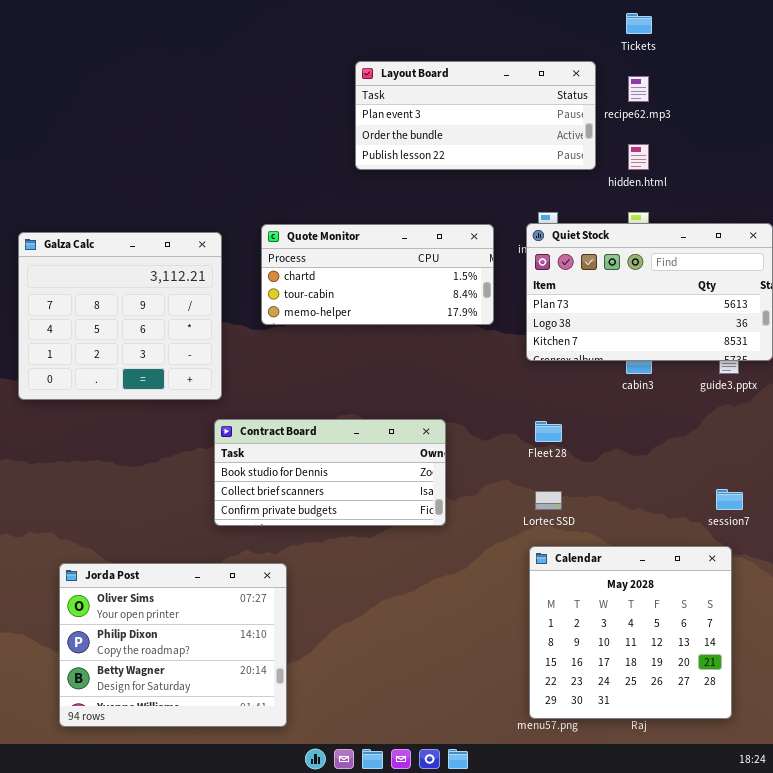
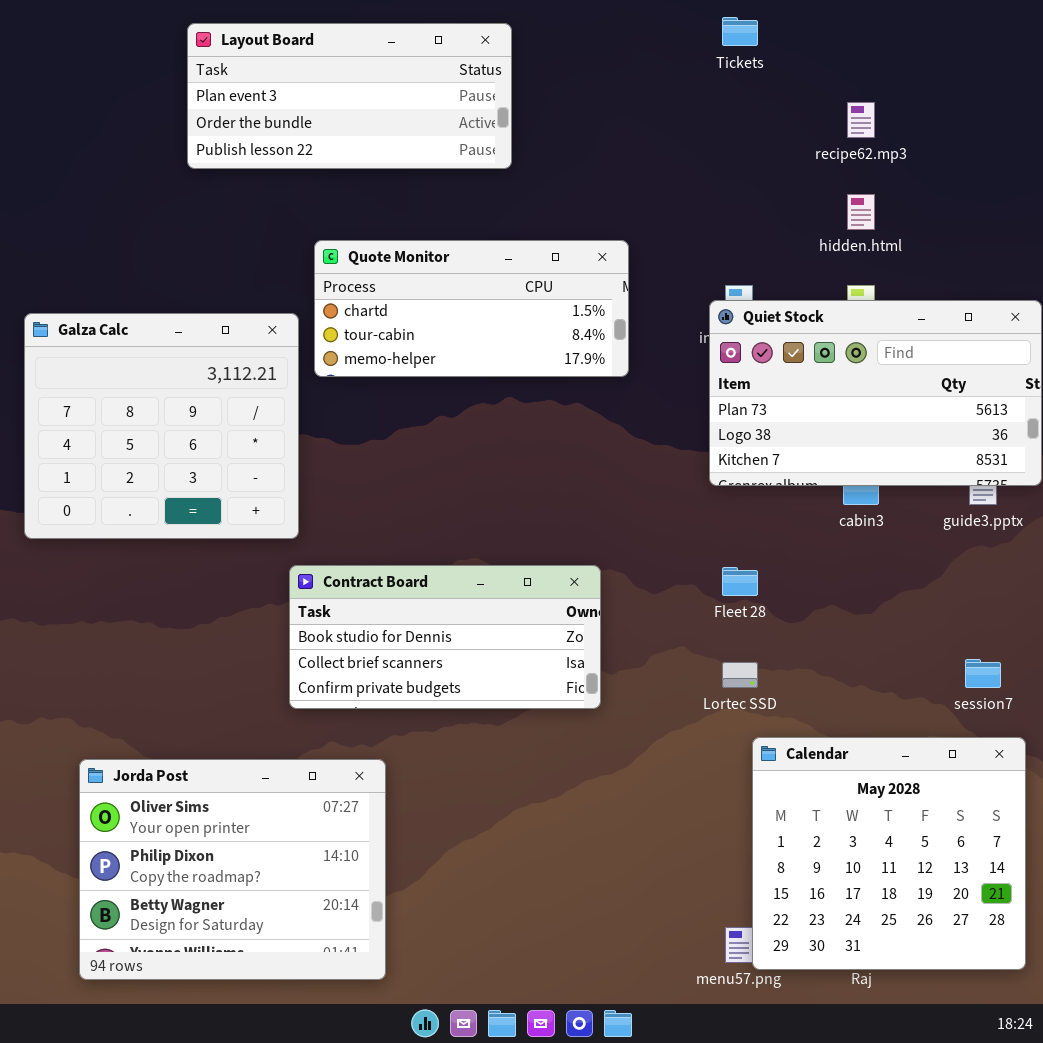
Tickets: [626,13,652,34] -> [722,17,758,46], moved
Layout Board: [355,61,596,170] -> [187,23,512,169], moved
Quote Monitor: [261,224,494,325] -> [314,240,629,377], moved
Calendar: [529,546,732,719] -> [752,737,1026,970], moved

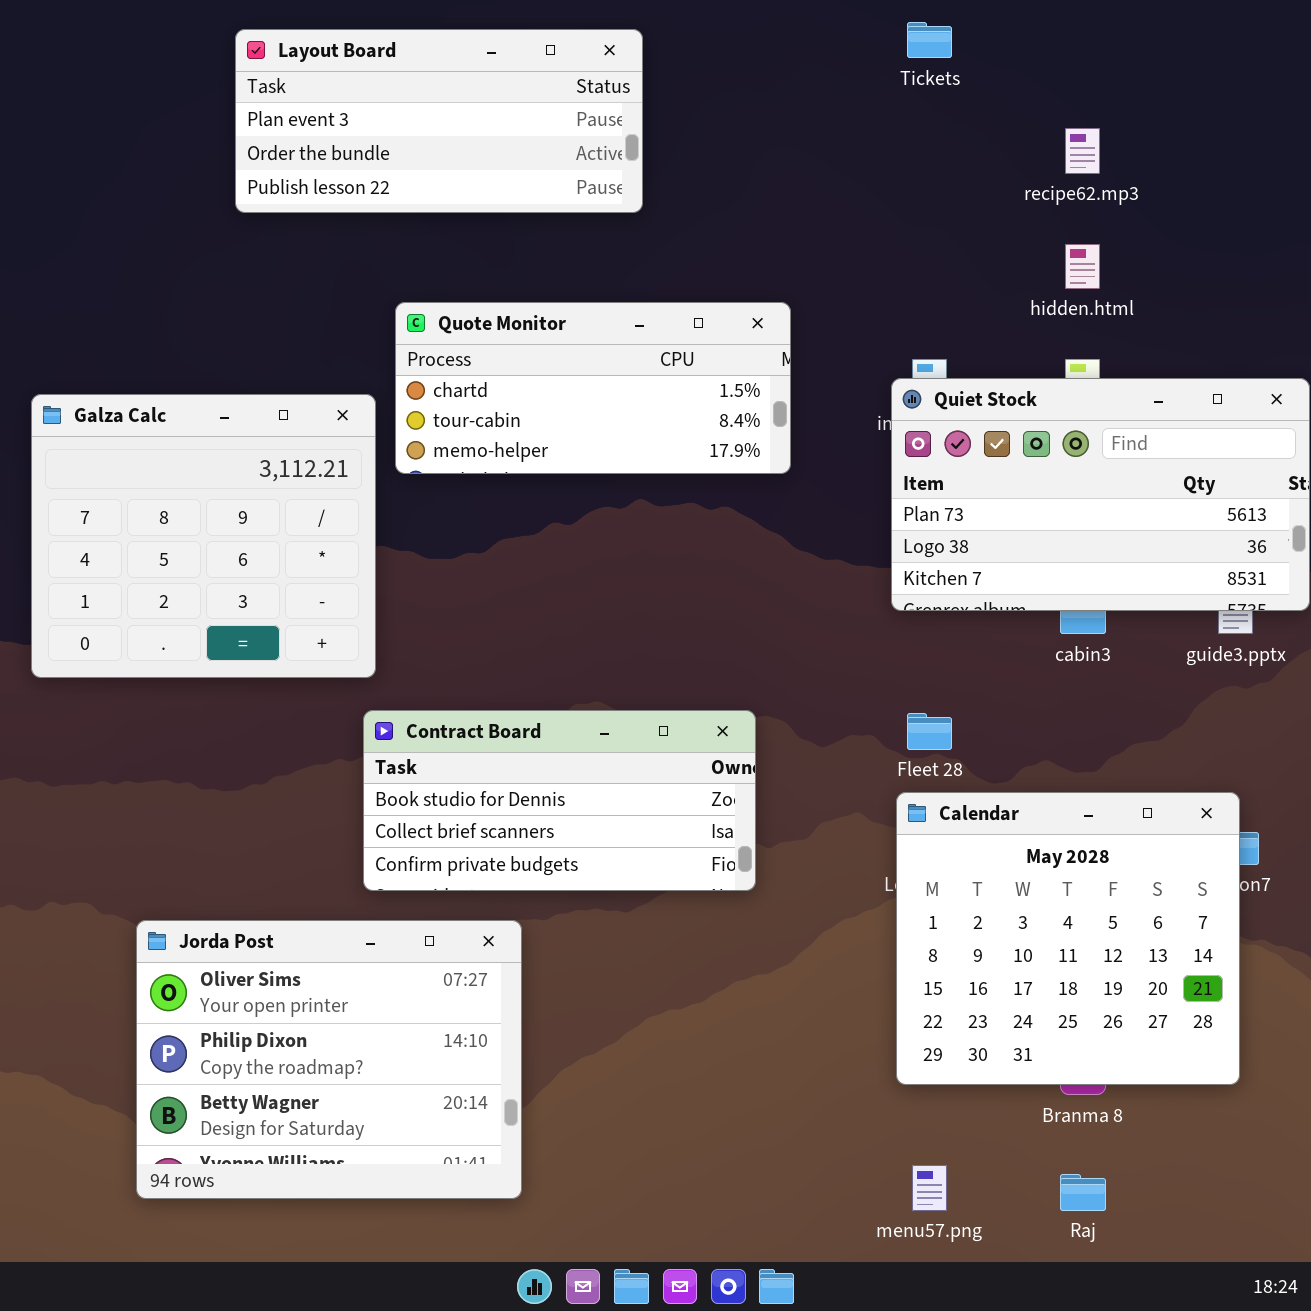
Calendar: [752,737,1026,970] -> [896,792,1240,1085], moved
Jorda Post: [79,759,386,980] -> [136,920,522,1199], moved

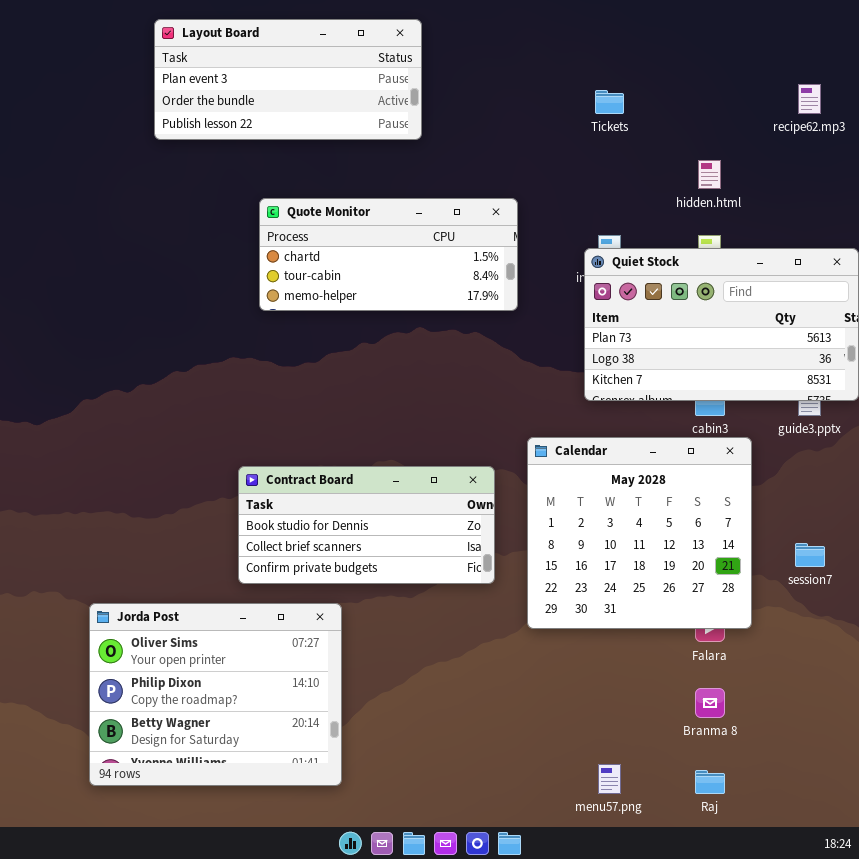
Tickets: [907,22,952,58] -> [595,90,624,114], moved
recipe62.mp3: [1065,128,1100,174] -> [798,84,821,114], moved
Galza Calc: [31,394,376,678] -> none, closed
Calendar: [896,792,1240,1085] -> [527,437,752,629], moved

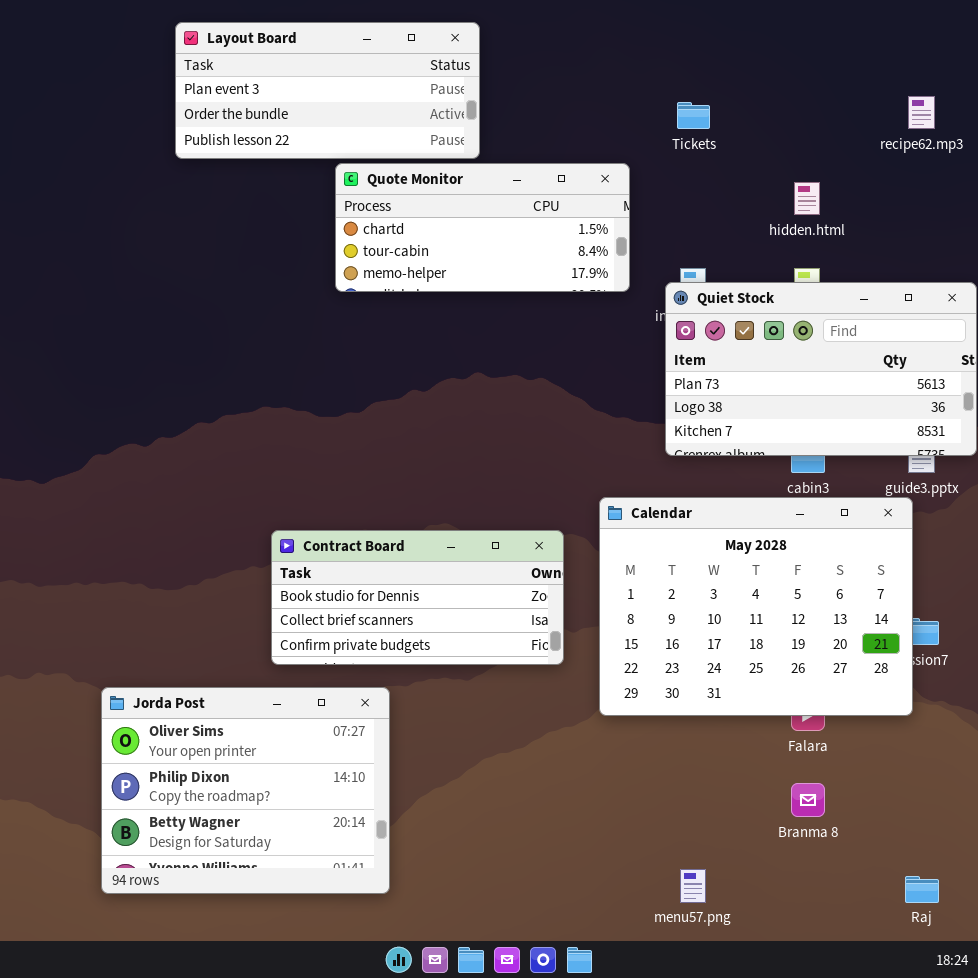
Quote Monitor: [259,198,518,311] -> [335,163,630,292], moved
Calendar: [527,437,752,629] -> [599,497,913,716], resized
Raj: [695,770,725,794] -> [905,876,939,903], moved

